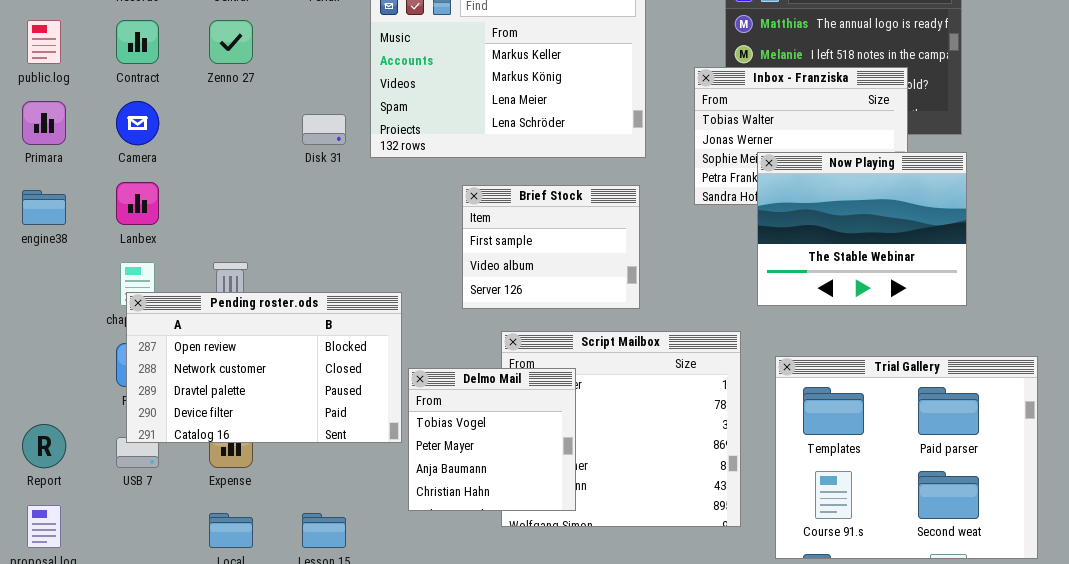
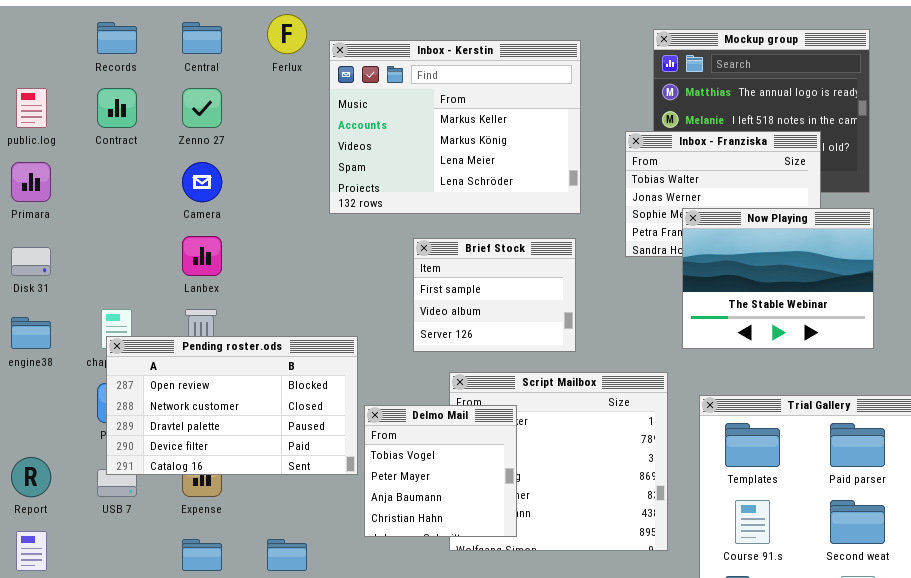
Camera: [116,101,159,145] -> [182,162,222,202], moved
Disk 31: [302,114,346,145] -> [11,247,51,276], moved
Lanbex: [116,182,159,225] -> [182,236,222,276], moved
engine38: [22,190,66,225] -> [11,317,51,349], moved

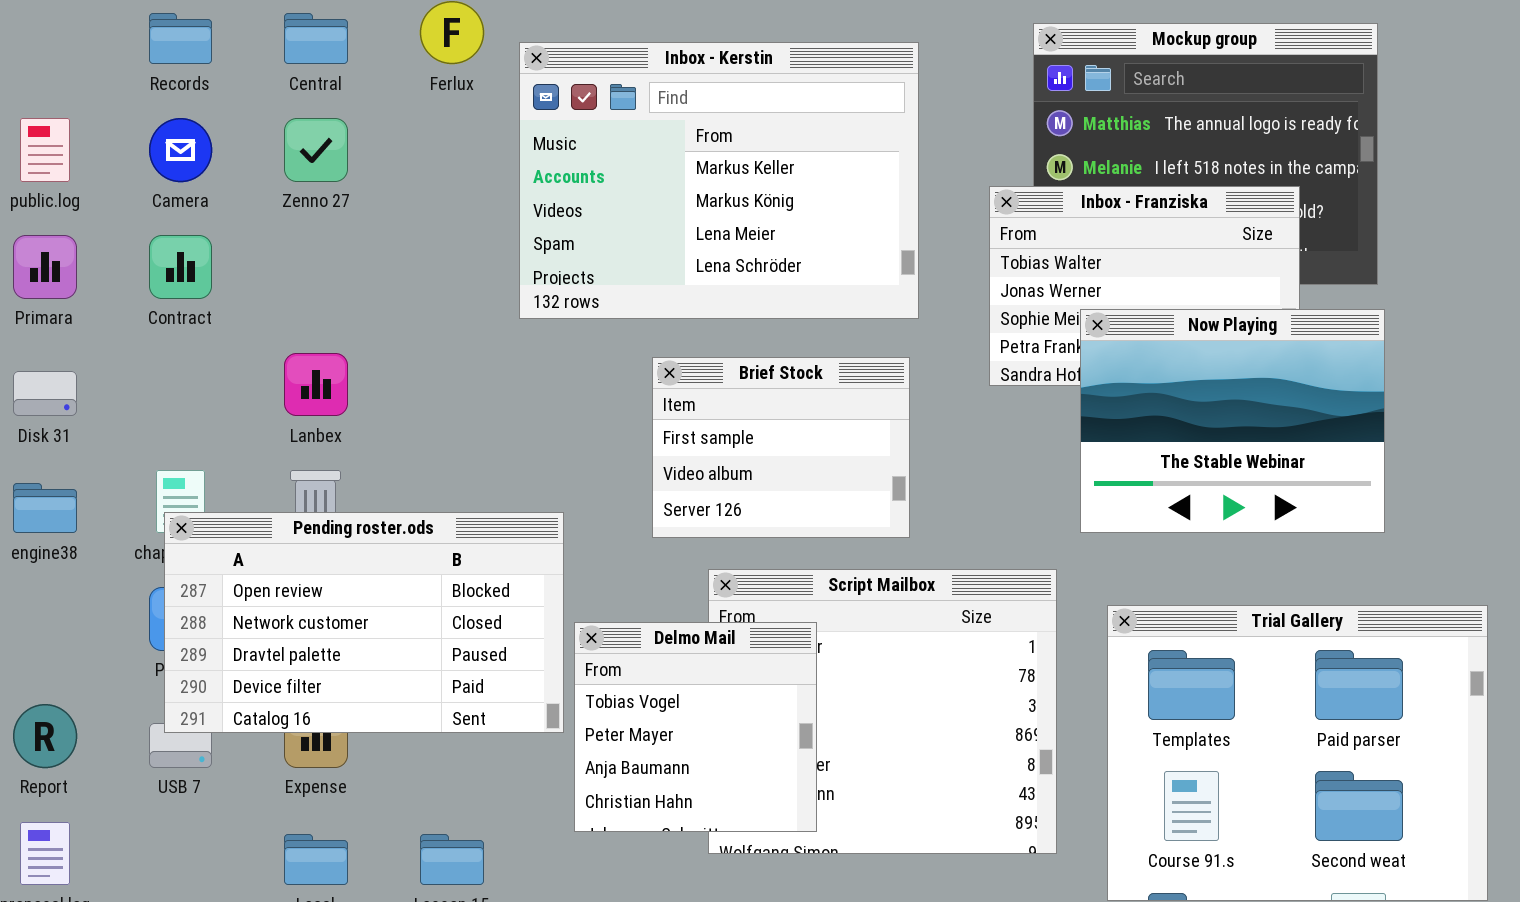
Contract: [97,88,137,128] -> [149,235,212,299], moved
Camera: [182,162,222,202] -> [149,118,212,182], moved

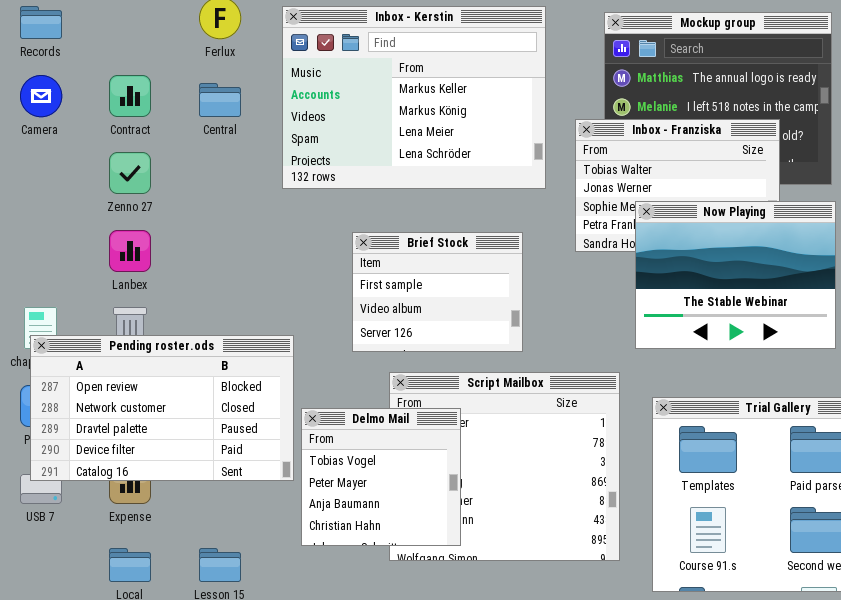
Central: [284,13,348,64] -> [199,83,241,117], moved
Inbox - Kerstin: [519,42,919,319] -> [282,6,546,189], moved
Zenno 27: [284,118,348,182] -> [109,152,151,194], moved
Contract: [149,235,212,299] -> [109,75,151,117], moved

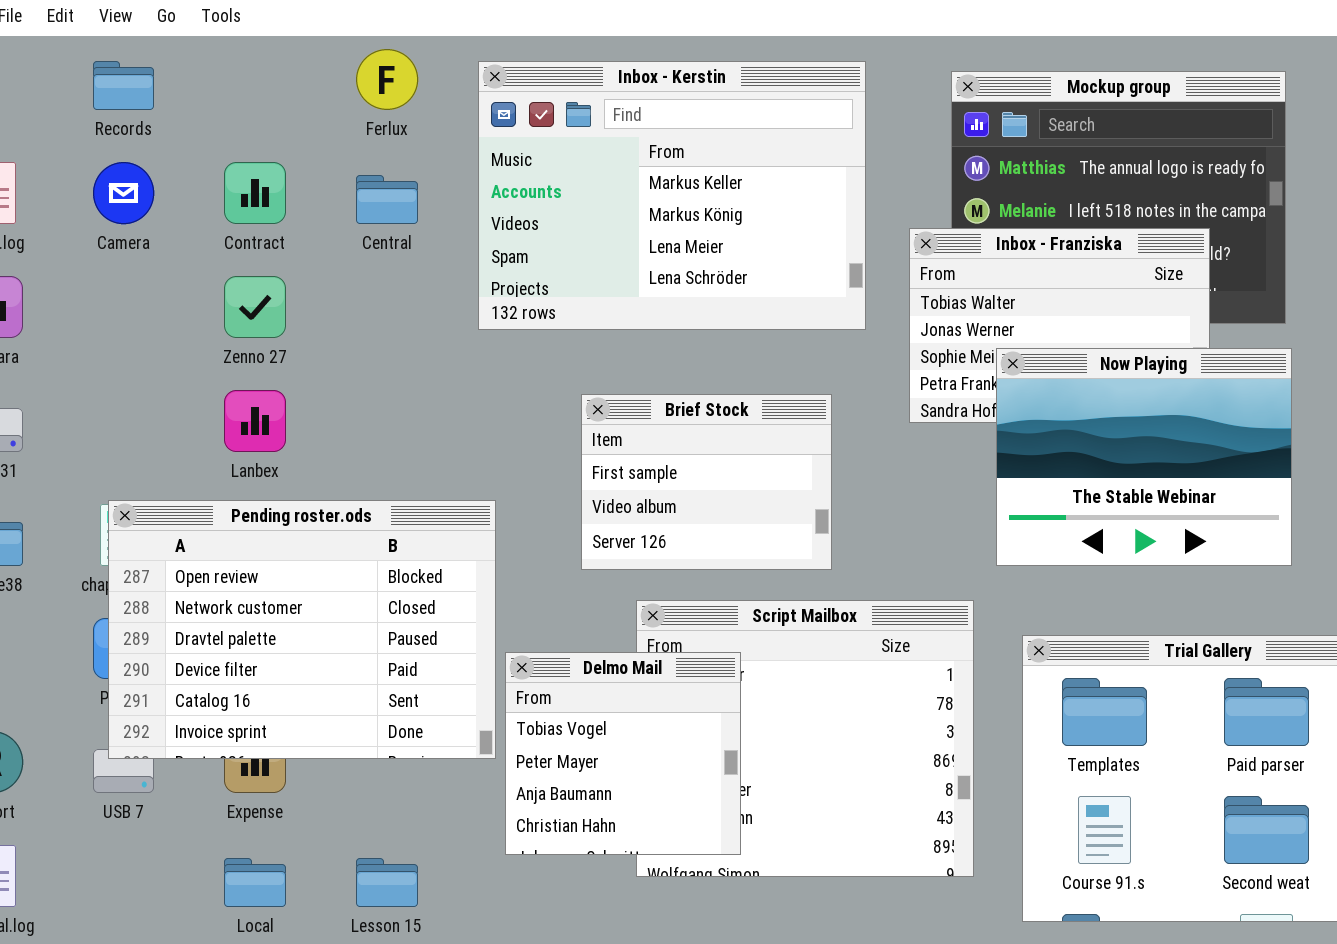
Pending roster.ods: [30,335,294,481] -> [108,500,496,759], resized

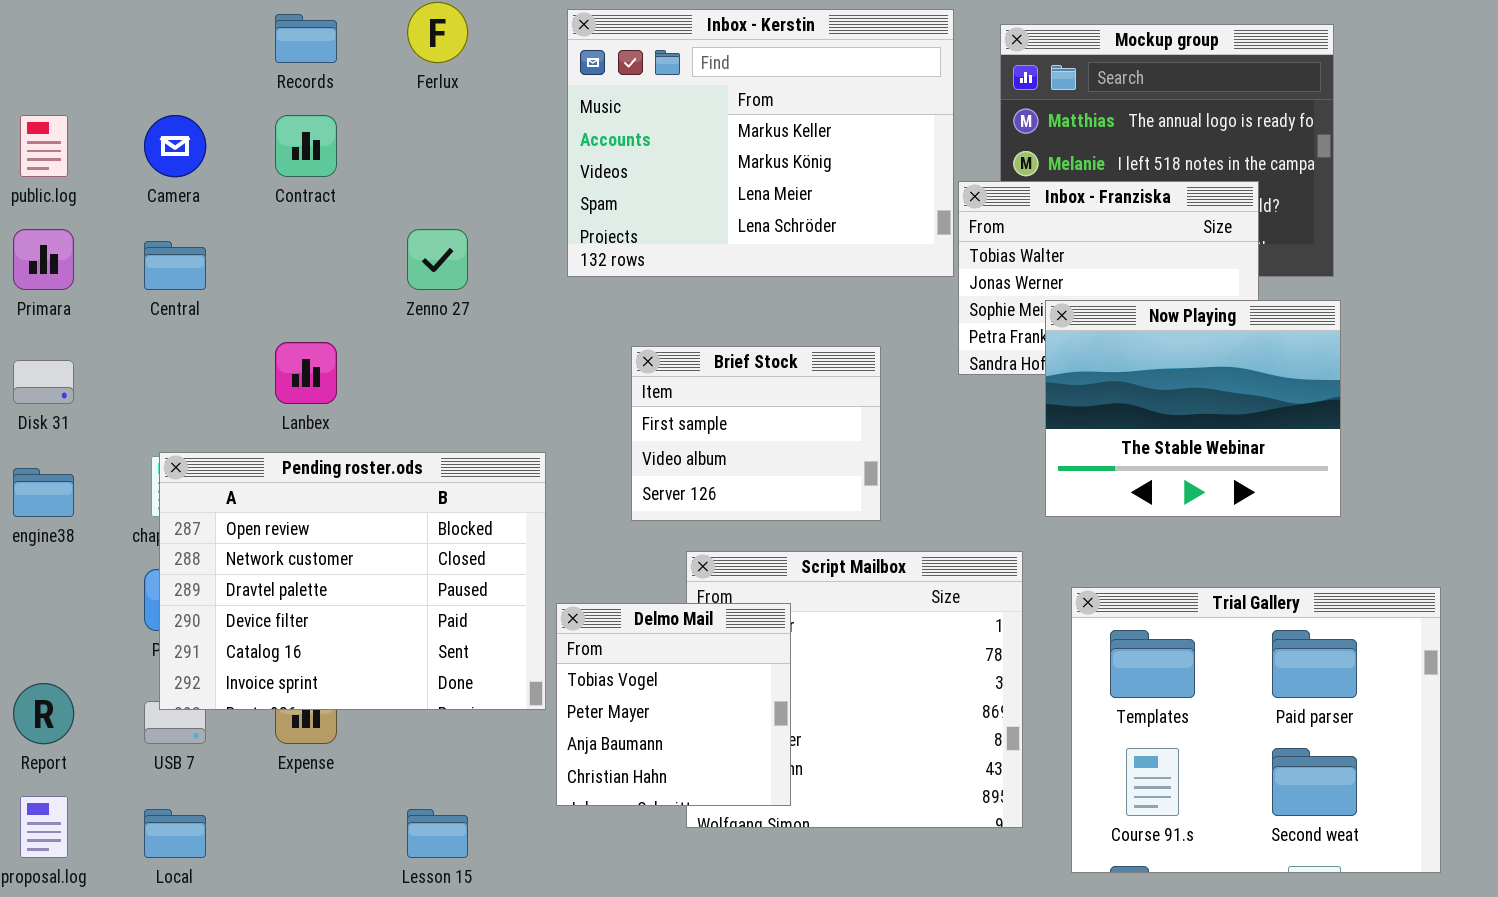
Records: [93,61,154,110] -> [275,14,337,63], moved
Inbox - Kerstin: [478,61,866,330] -> [567,9,954,277], moved
Central: [356,175,418,224] -> [144,241,206,290], moved
Zenno 27: [224,276,286,338] -> [407,229,468,290], moved
Local: [224,858,286,907] -> [144,809,206,858], moved

